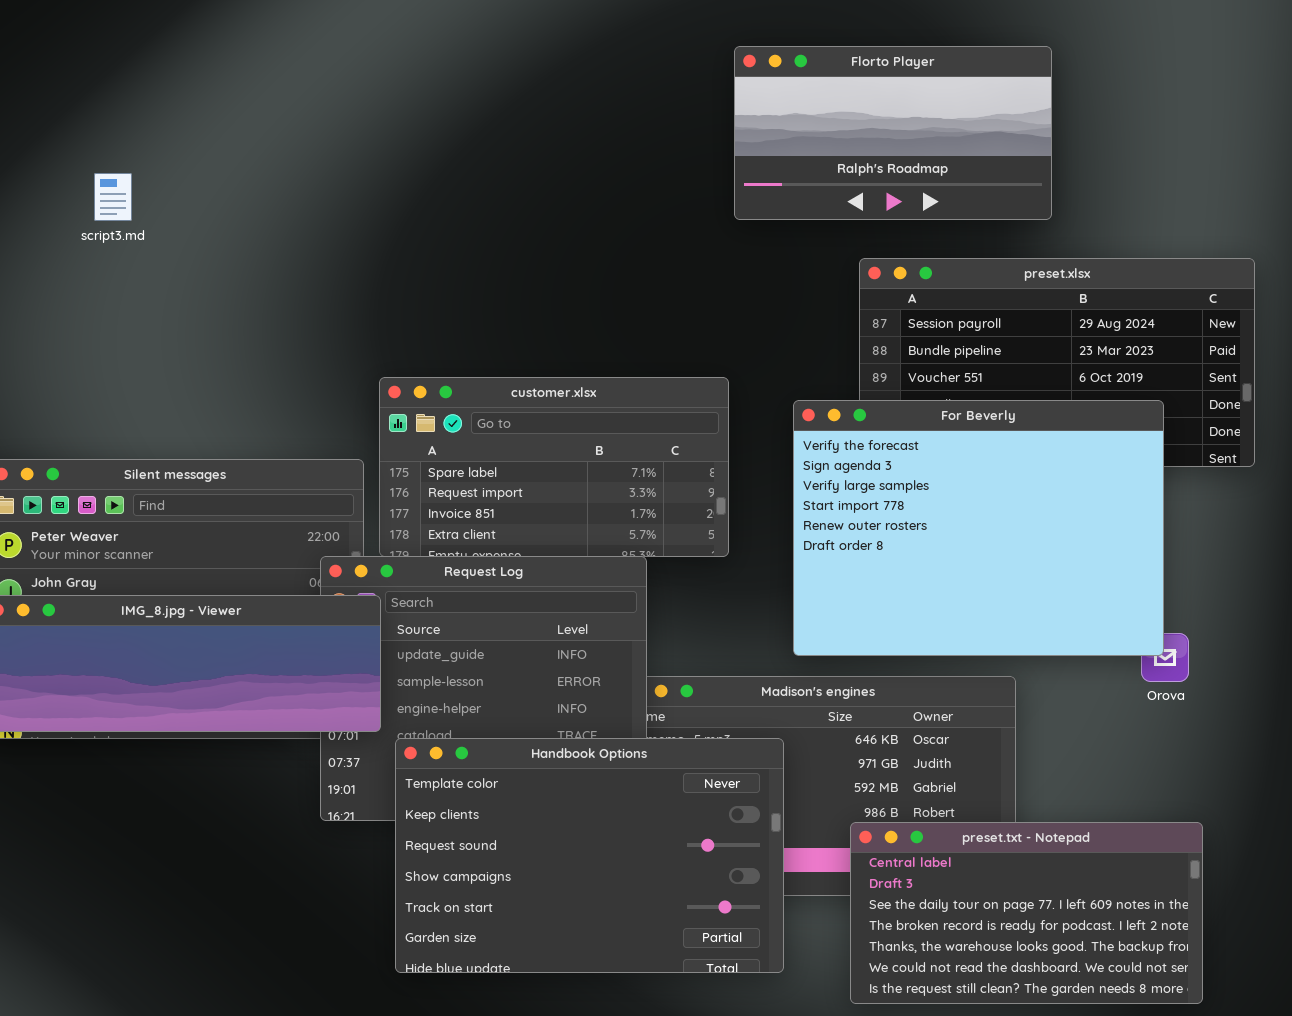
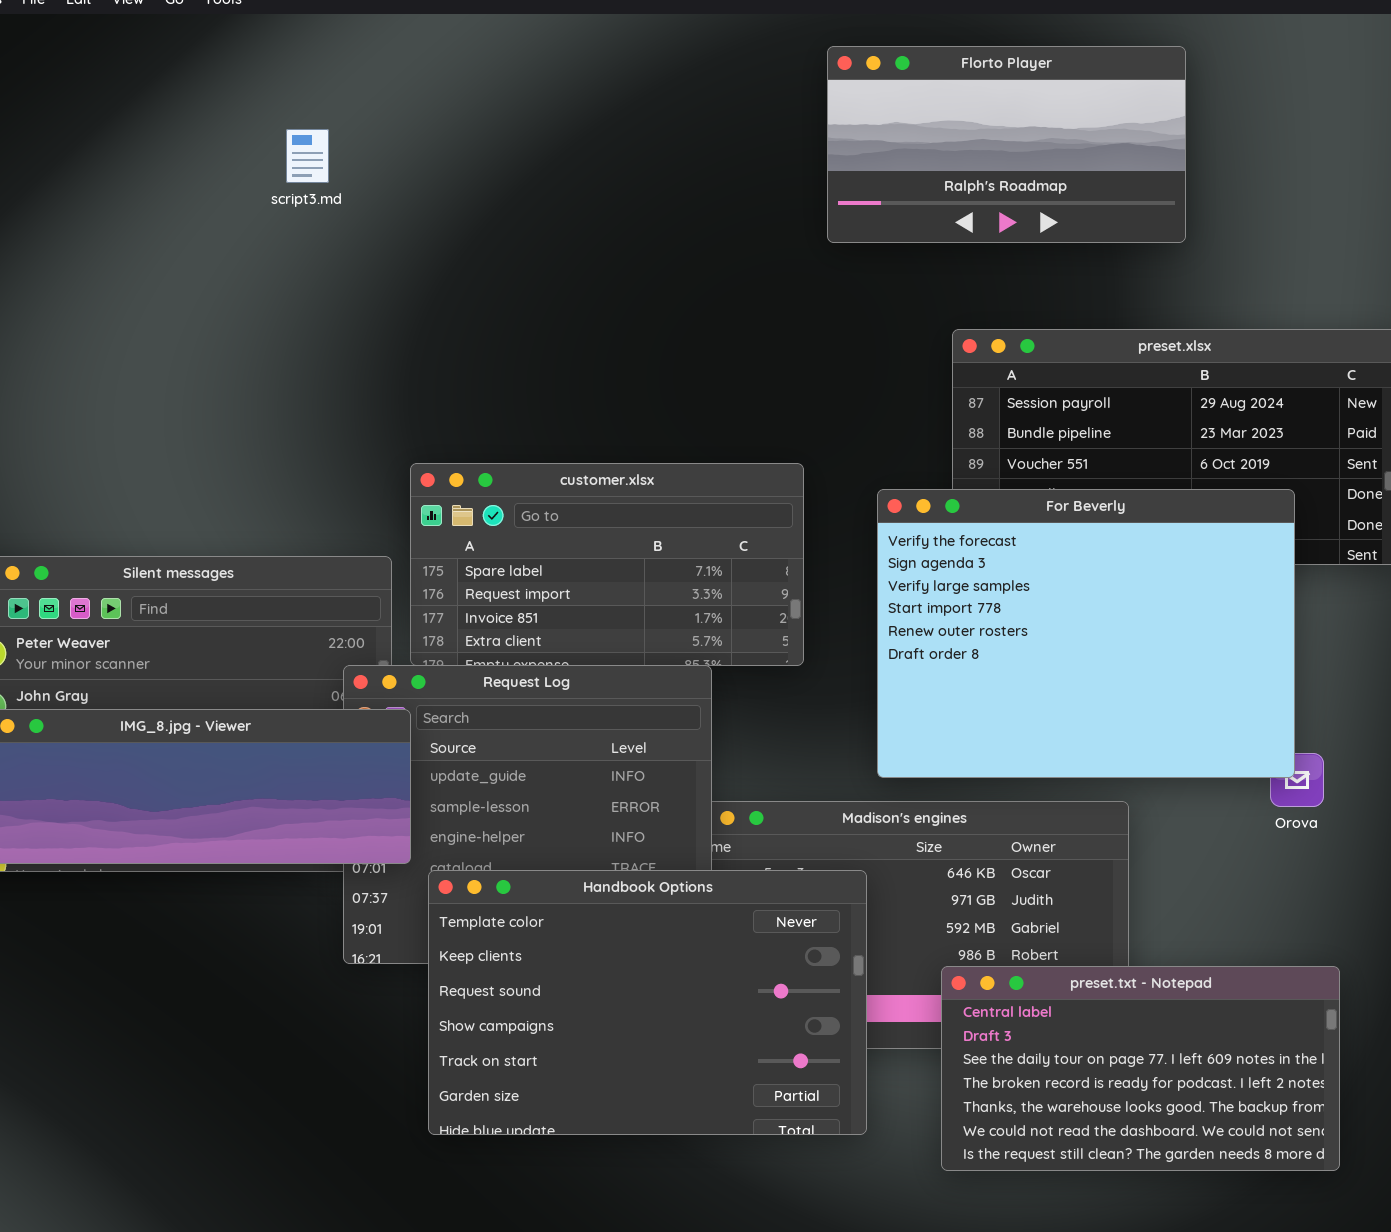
Florto Player: [734,46,1052,220] -> [827,46,1186,243], moved
script3.md: [94,173,132,221] -> [286,129,329,183], moved

